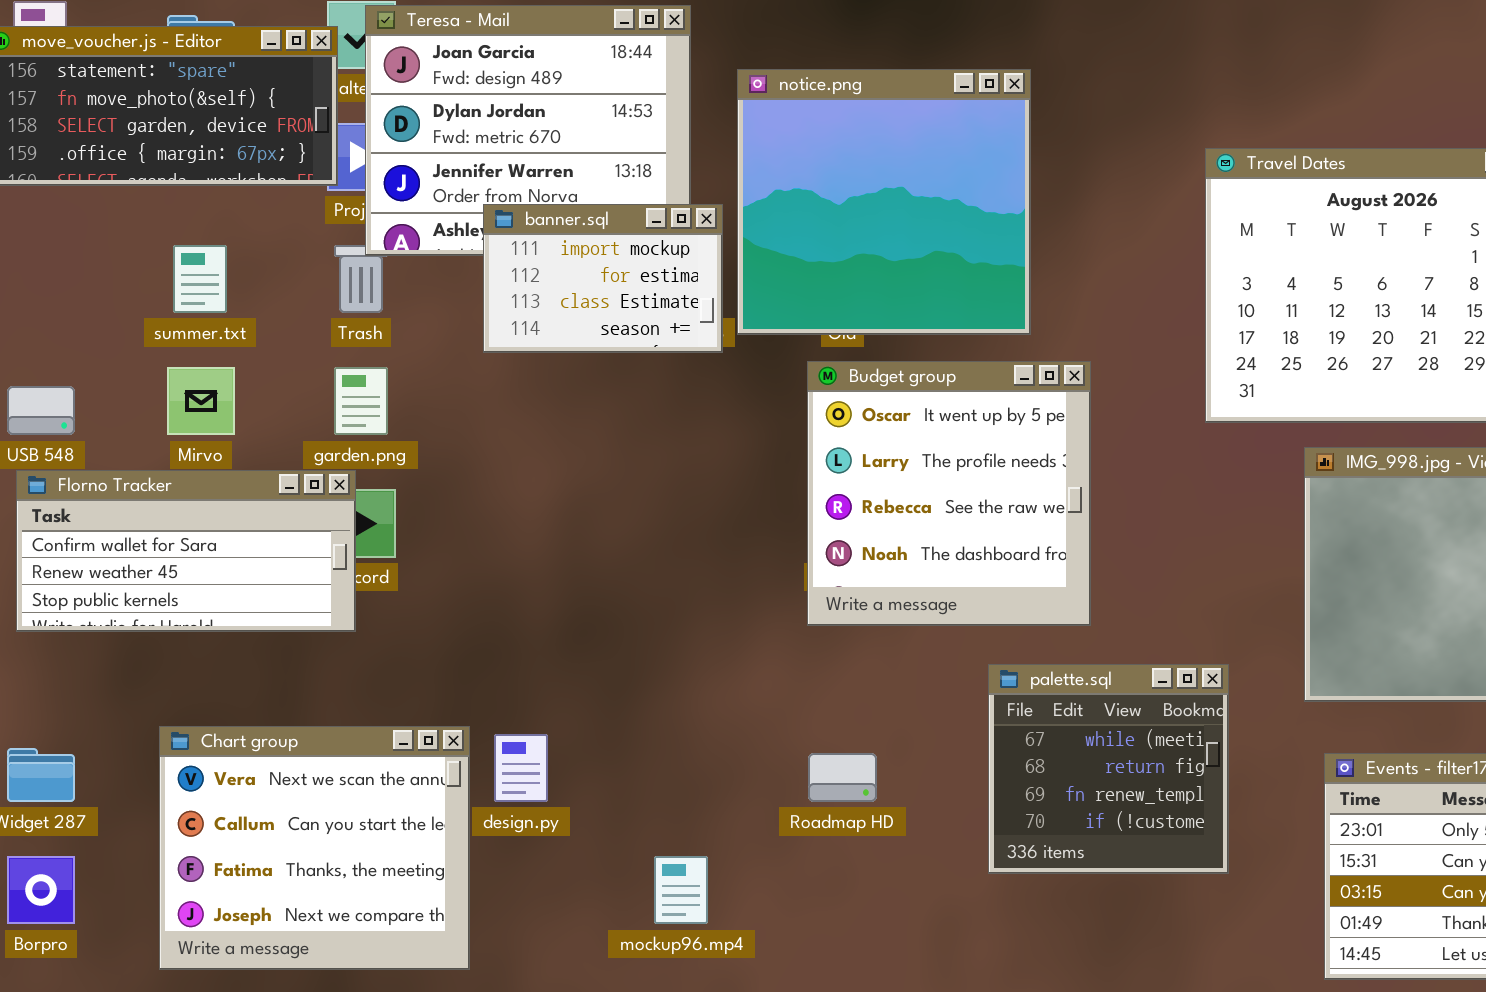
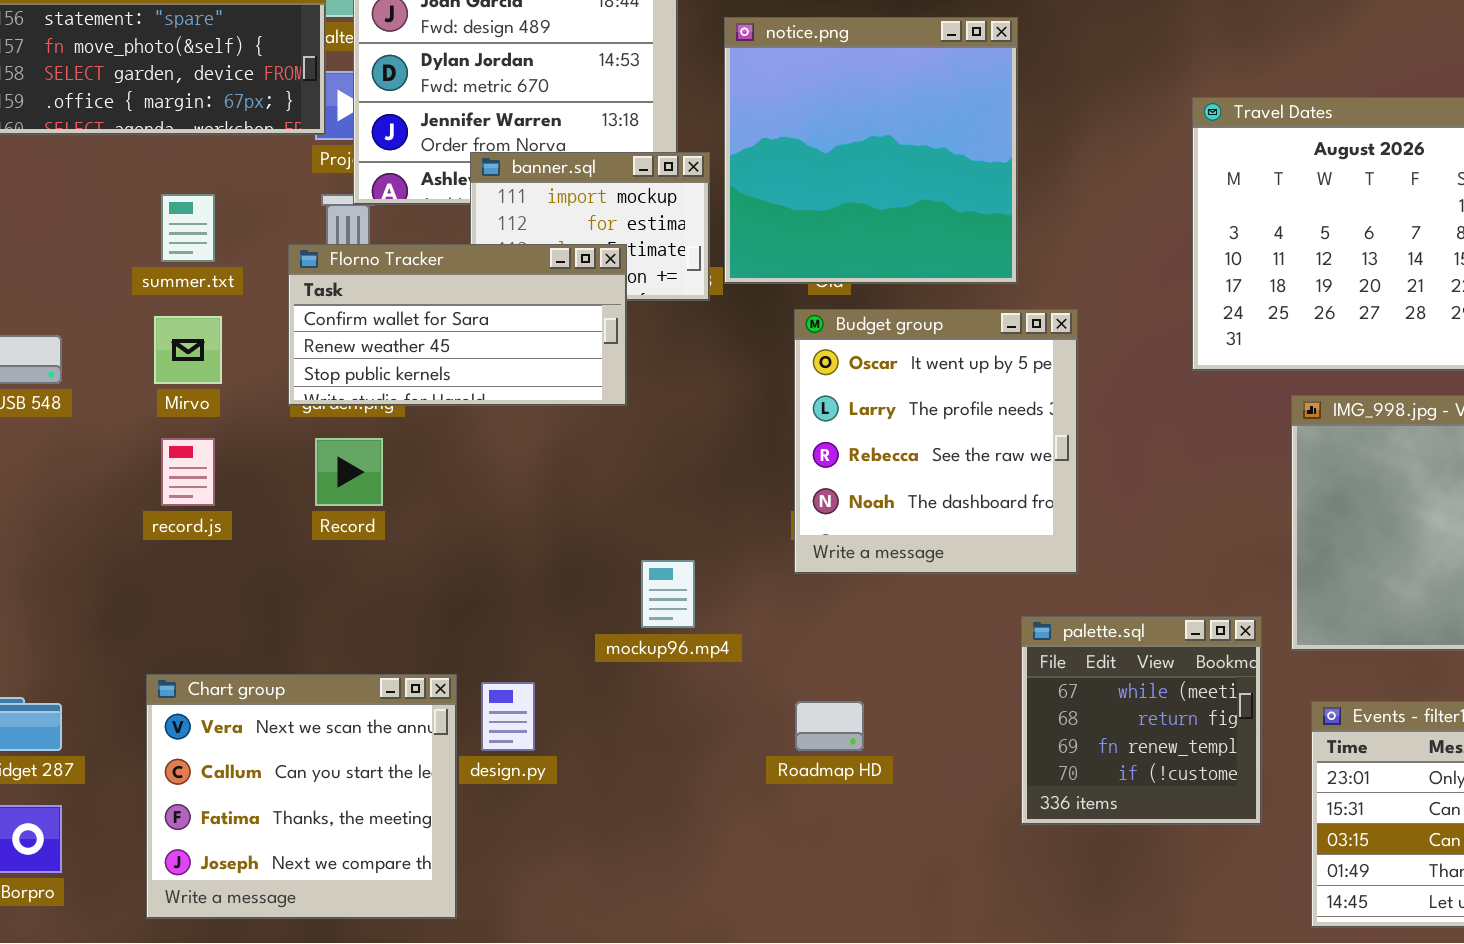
Florno Tracker: [16,470,356,632] -> [288,244,627,406], moved
palette.sql: [988,664,1229,874] -> [1021,616,1262,825], moved
mockup96.mp4: [654,856,708,924] -> [641,560,695,628], moved

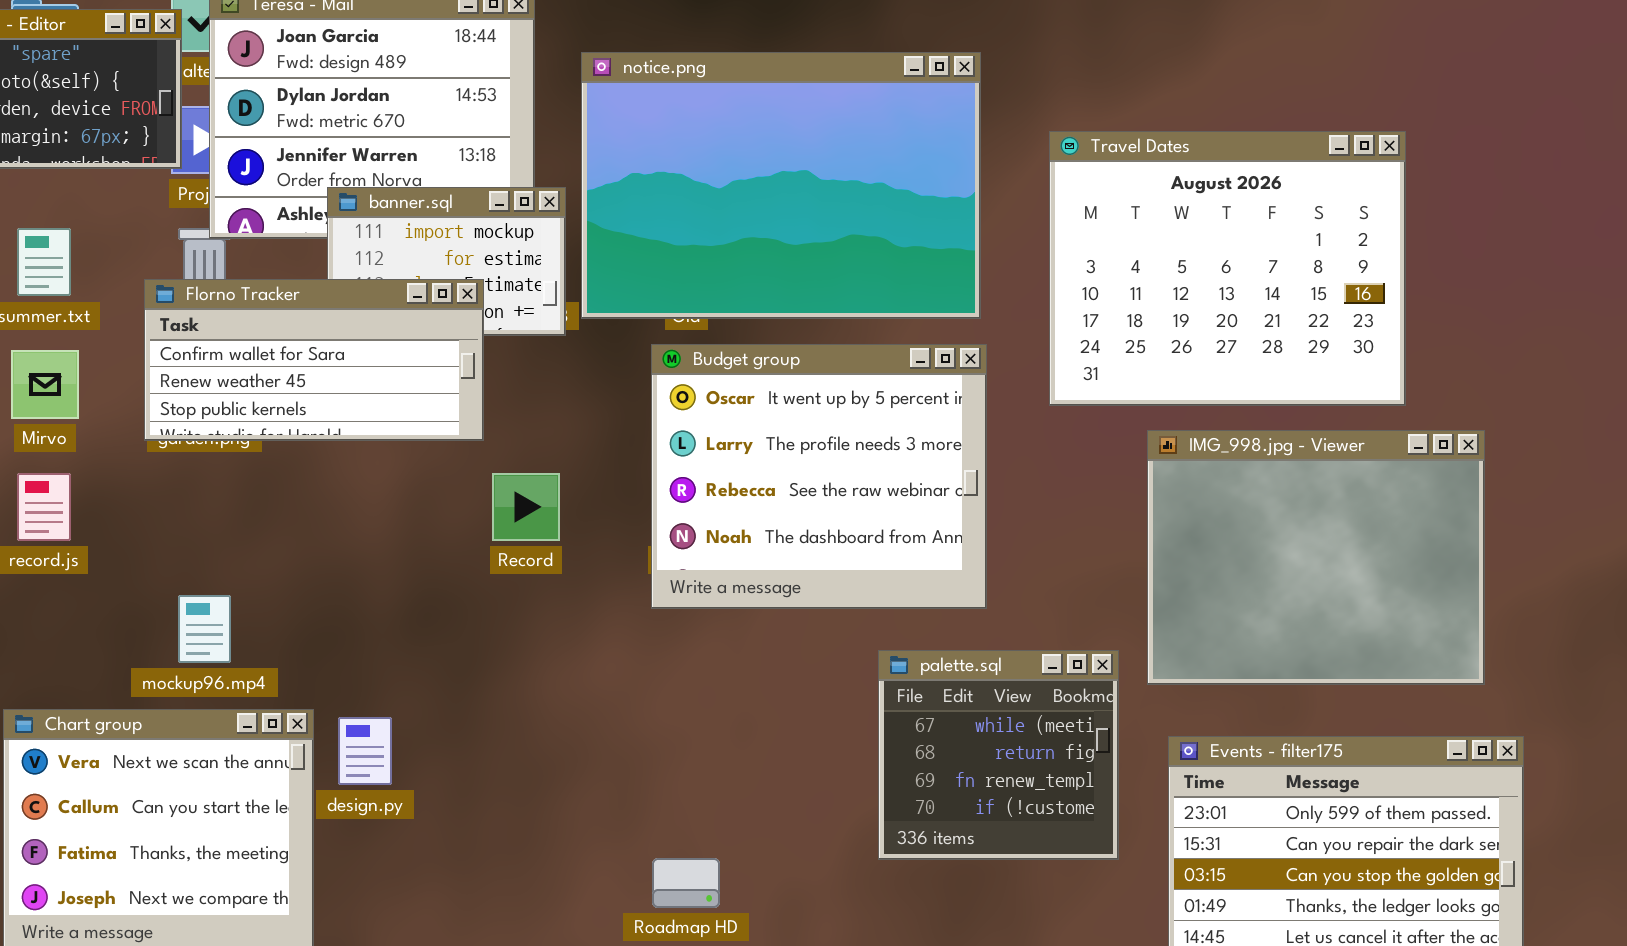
notice.png: [724,17,1018,284] -> [581,52,981,319], resized
Budget group: [794,309,1078,574] -> [651,344,987,609], resized
Record: [315,438,383,506] -> [492,473,560,541], moved
mockup96.mp4: [641,560,695,628] -> [178,595,231,663], moved
Roadmap HD: [795,701,864,751] -> [652,858,720,908], moved

